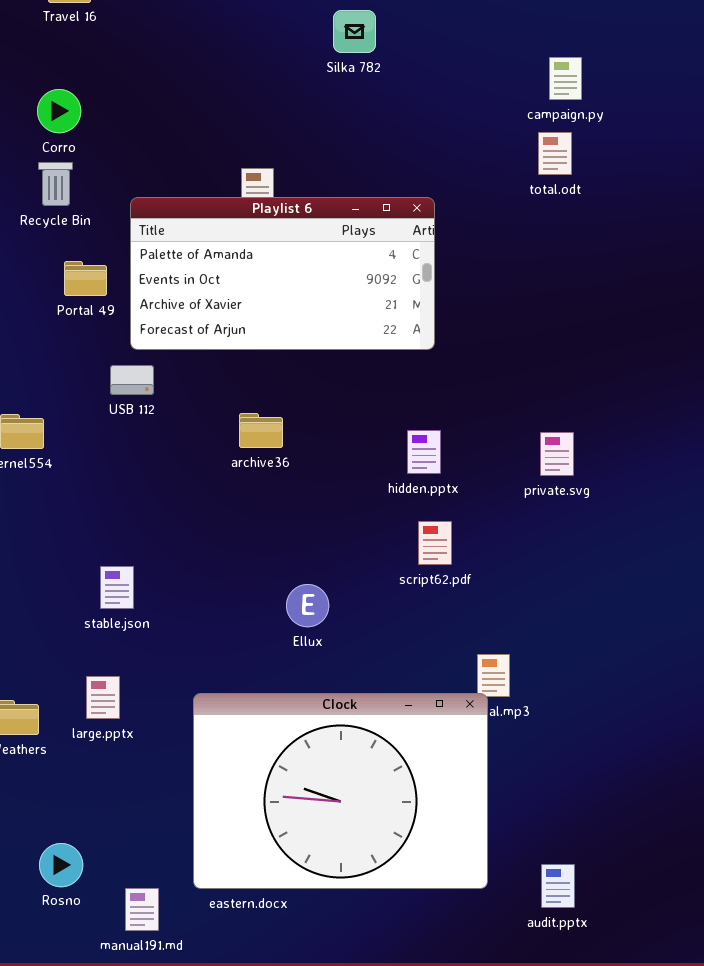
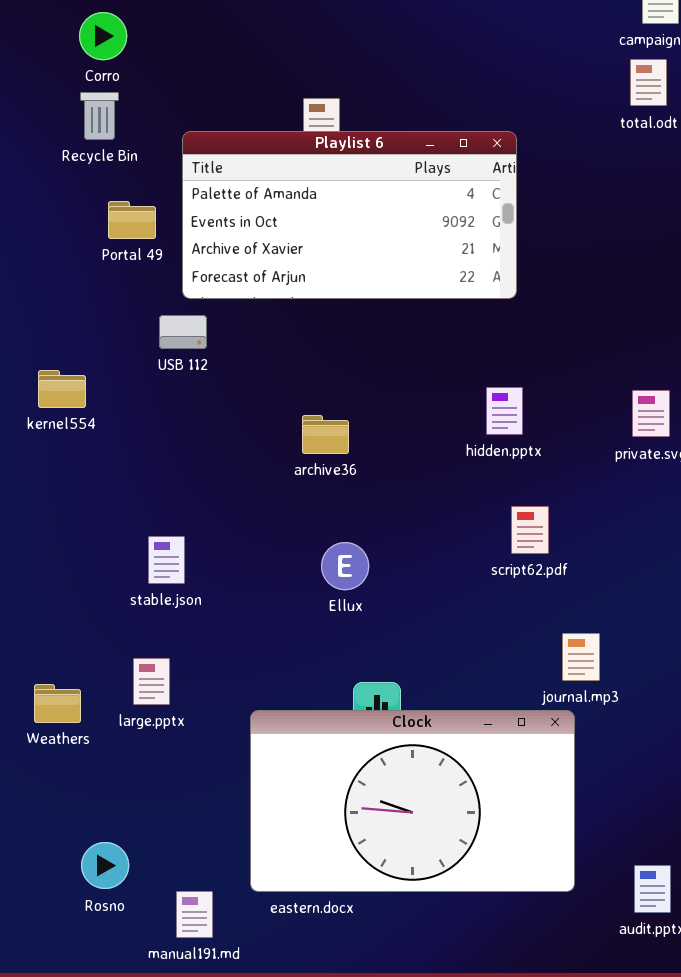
archive36: [239,413,283,448] -> [302,415,349,454], moved
script62.pdf: [418,521,452,565] -> [511,506,549,554], moved
Ellux: [286,584,329,627] -> [321,542,369,590], moved
Clock: [193,693,488,889] -> [250,710,575,892], resized

